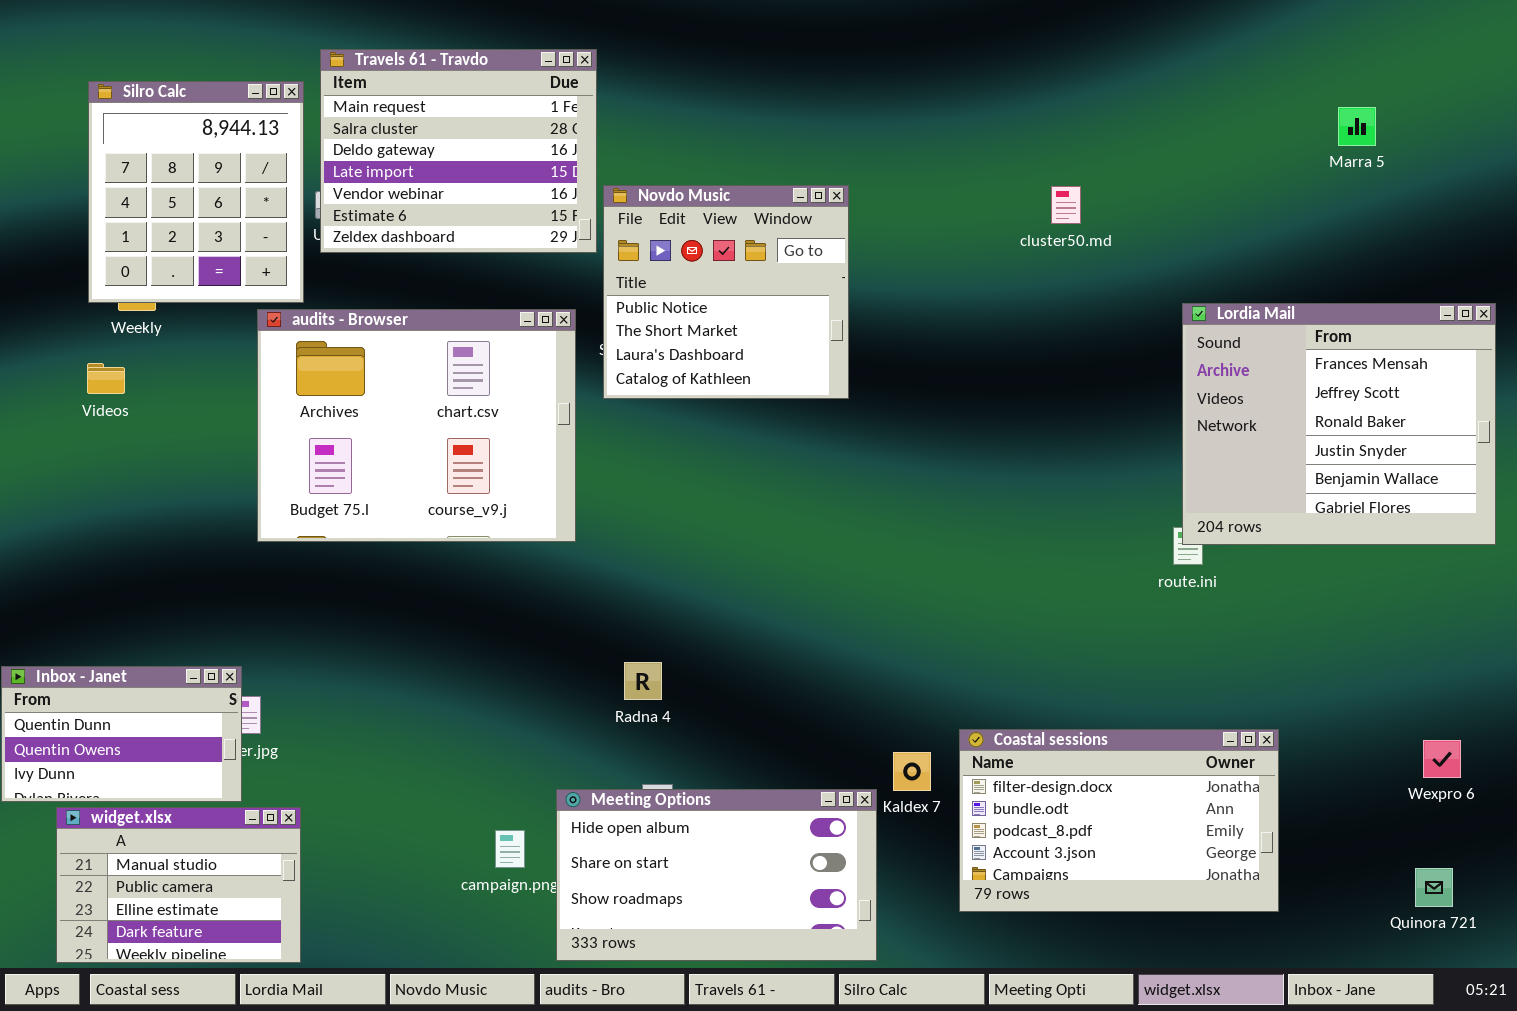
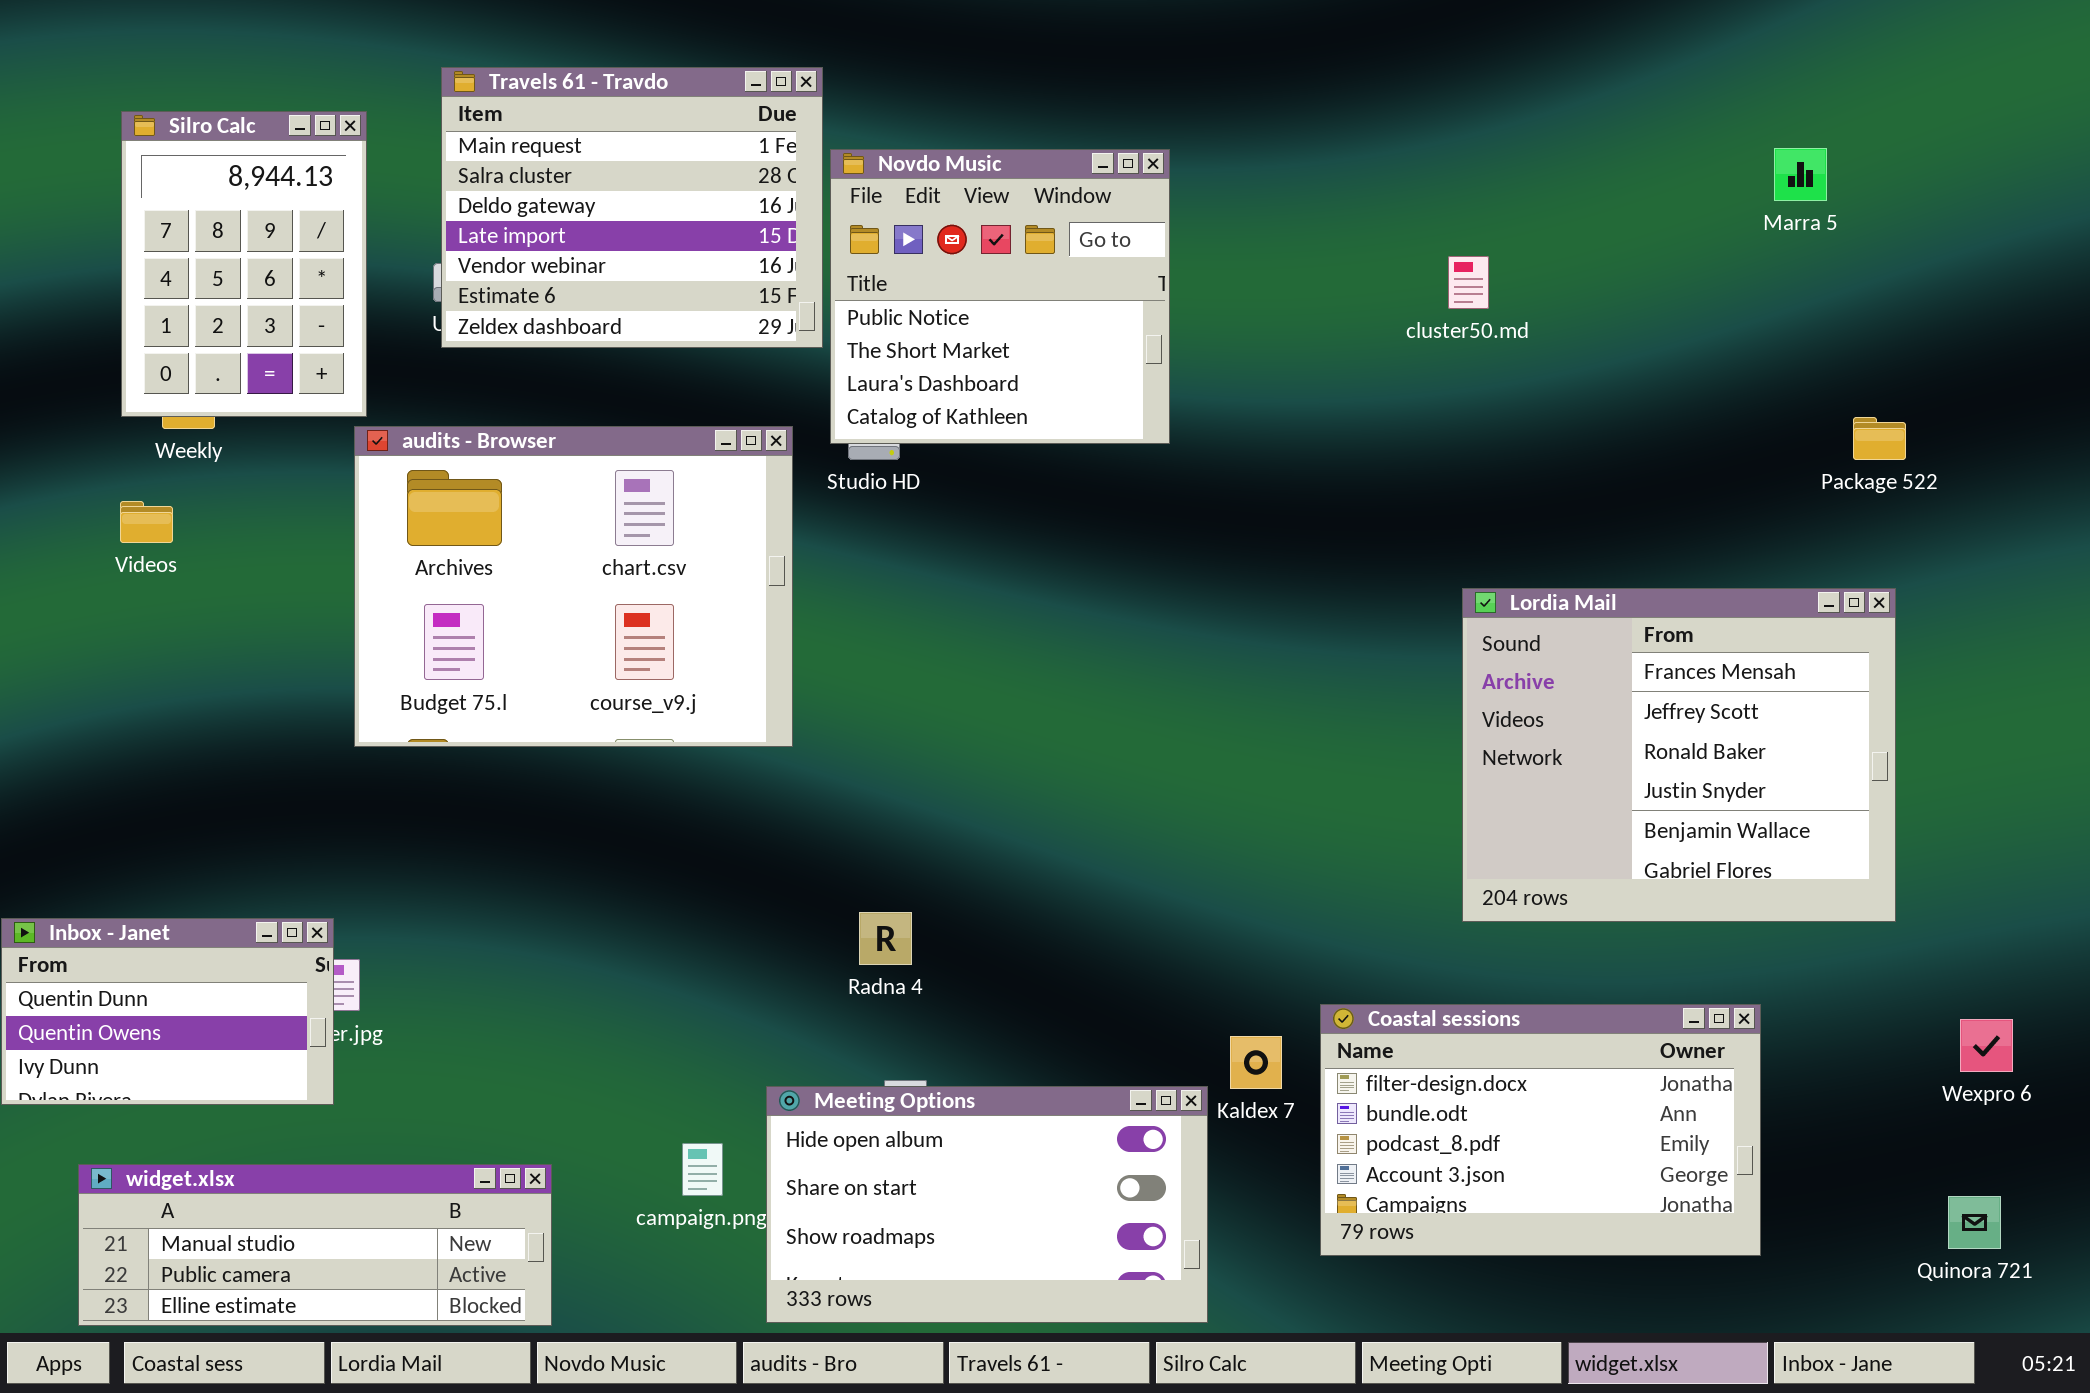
Silro Calc: [88,81,304,303] -> [121,111,367,417], resized
Marra 5: [1338,107,1376,146] -> [1774,148,1827,201], moved
Novdo Music: [603,185,849,399] -> [830,149,1170,444], moved
Lordia Mail: [1182,303,1496,545] -> [1462,588,1896,922], moved
widget.xlsx: [56,807,301,963] -> [78,1164,552,1326], resized

